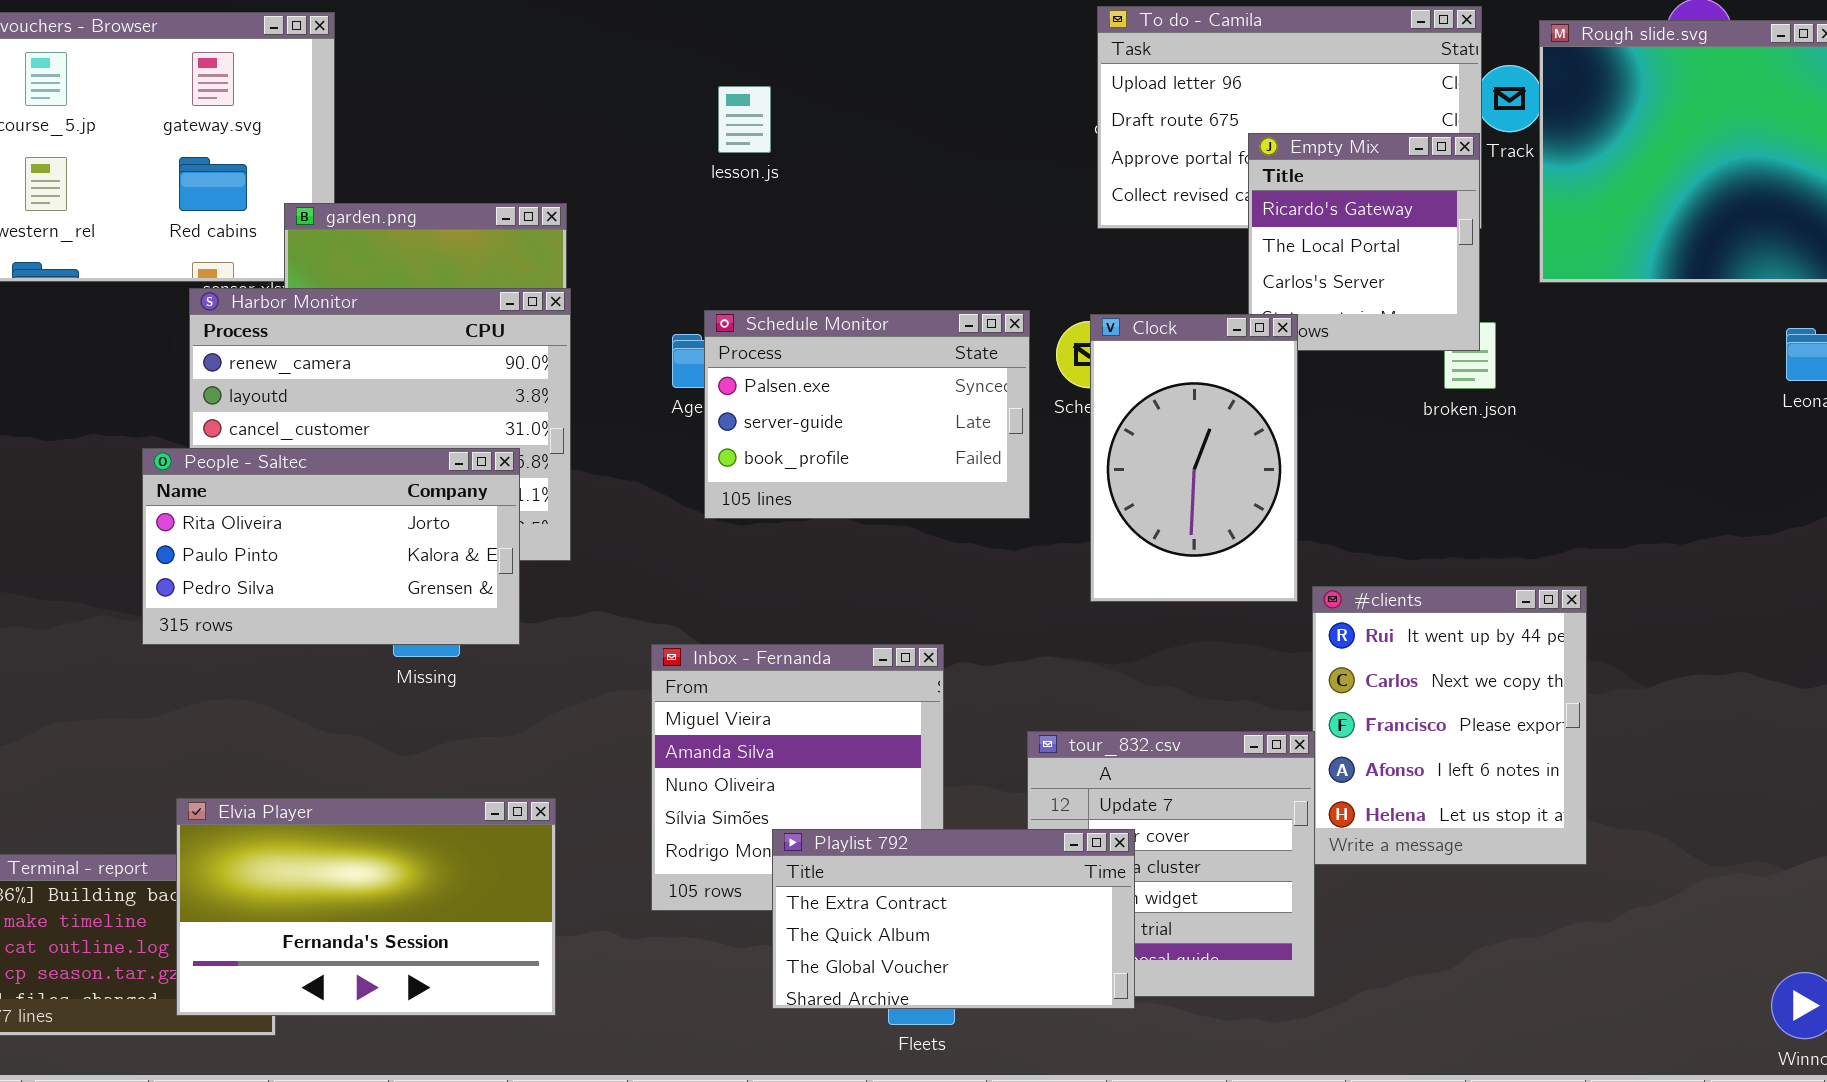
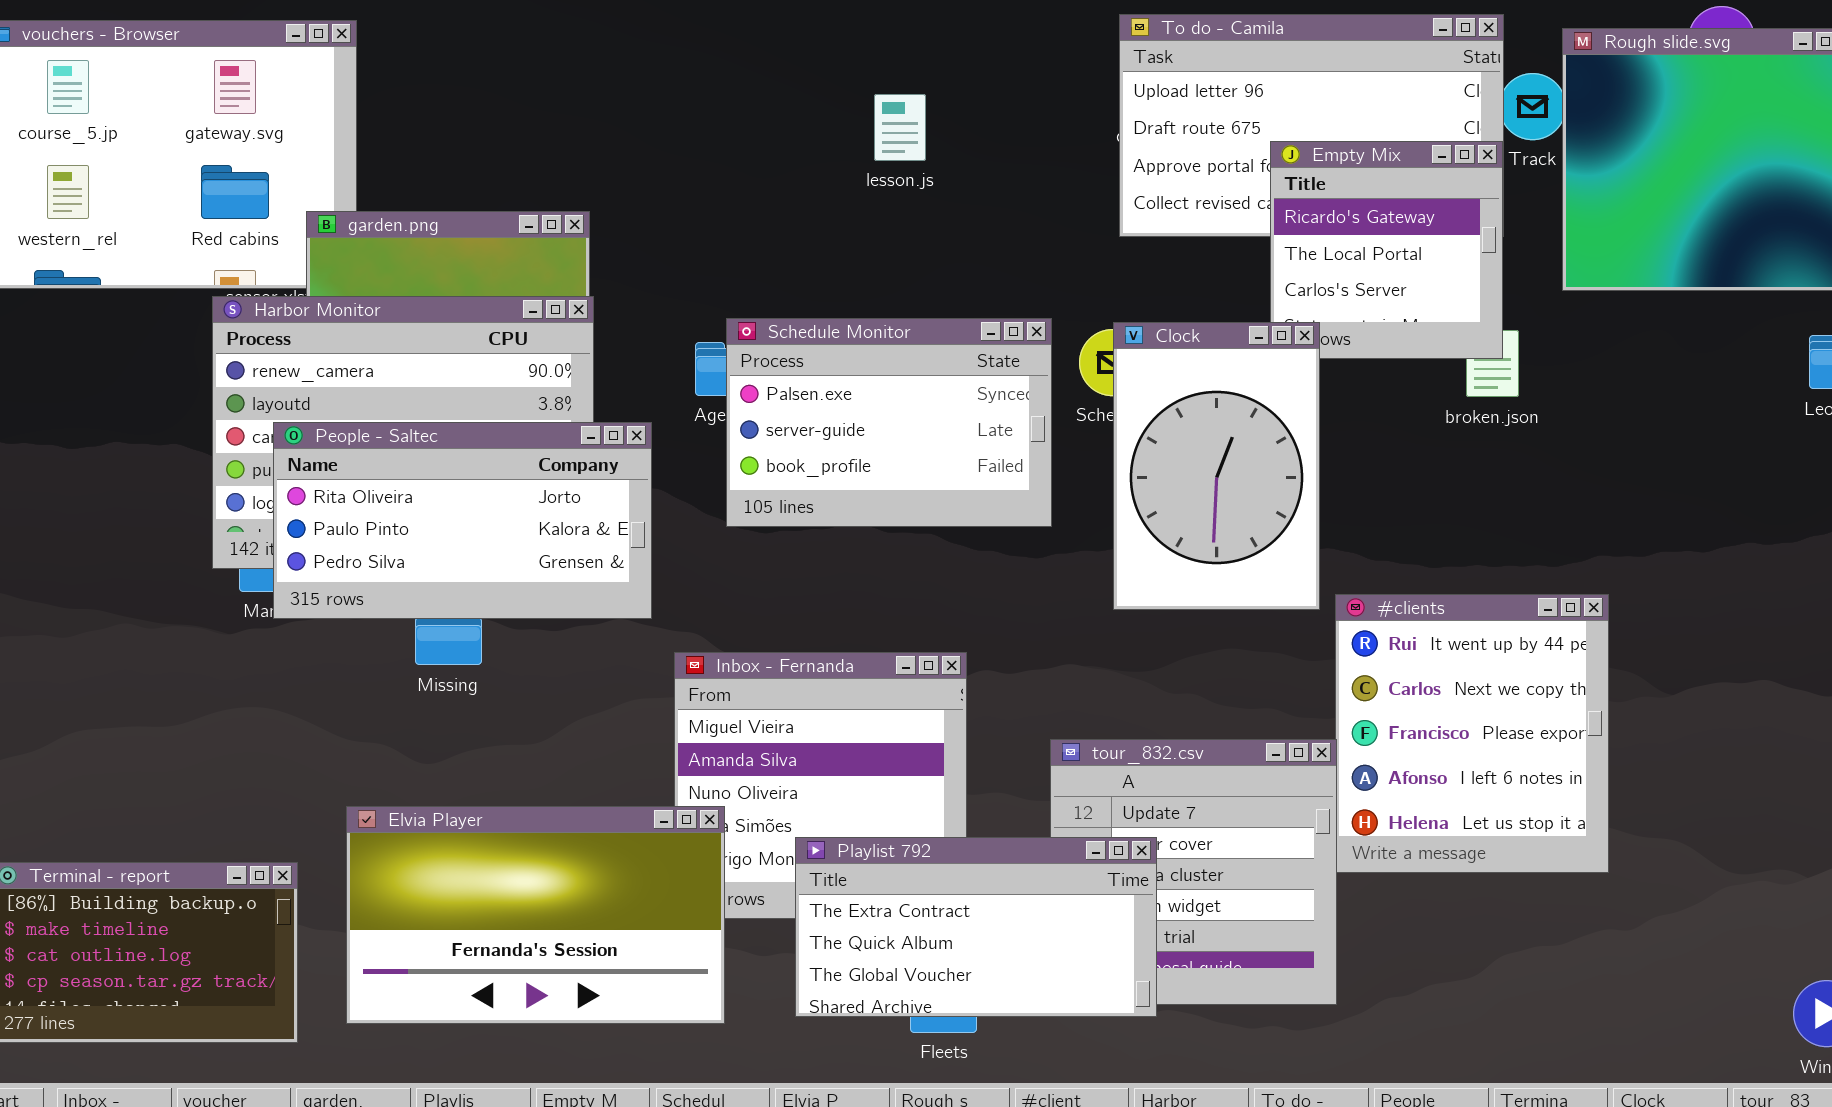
lesson.js: [718,86,771,153] -> [874,94,926,161], moved
People - Saltec: [142,448,520,645] -> [273,422,652,619], moved
Elvia Player: [176,798,556,1016] -> [346,806,725,1024], moved

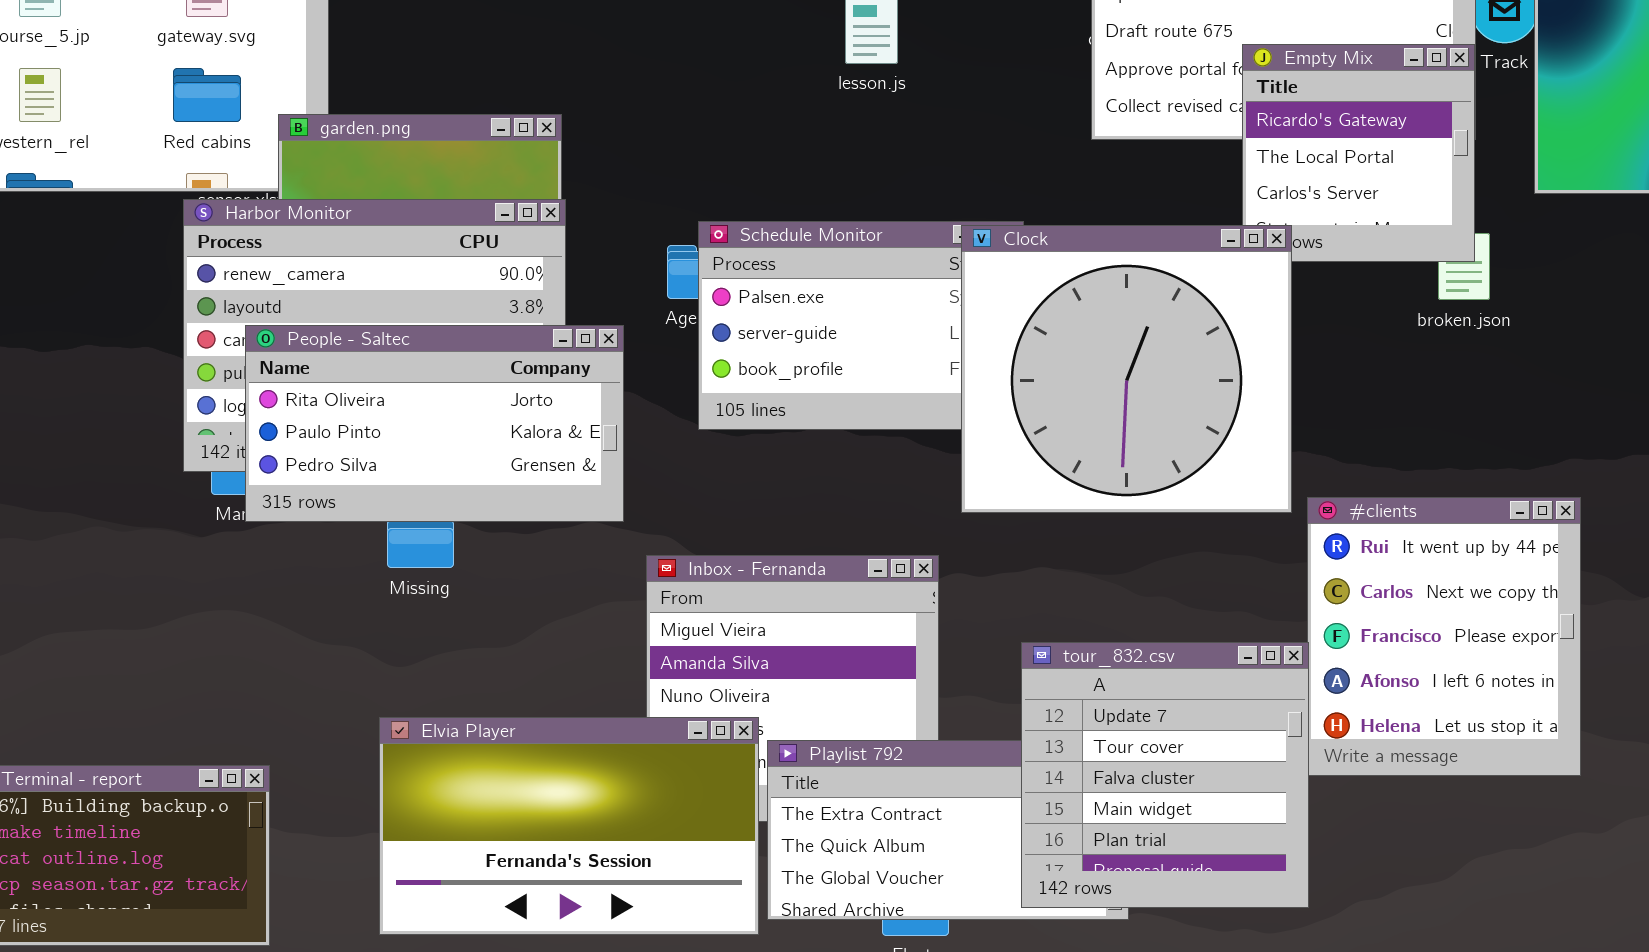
Clock: [1113,322,1320,610] -> [961,225,1292,513], resized
tour_832.csv: [1050,739,1337,1005] -> [1021,642,1309,908], raised
Elvia Player: [346,806,725,1024] -> [379,717,759,935], moved

